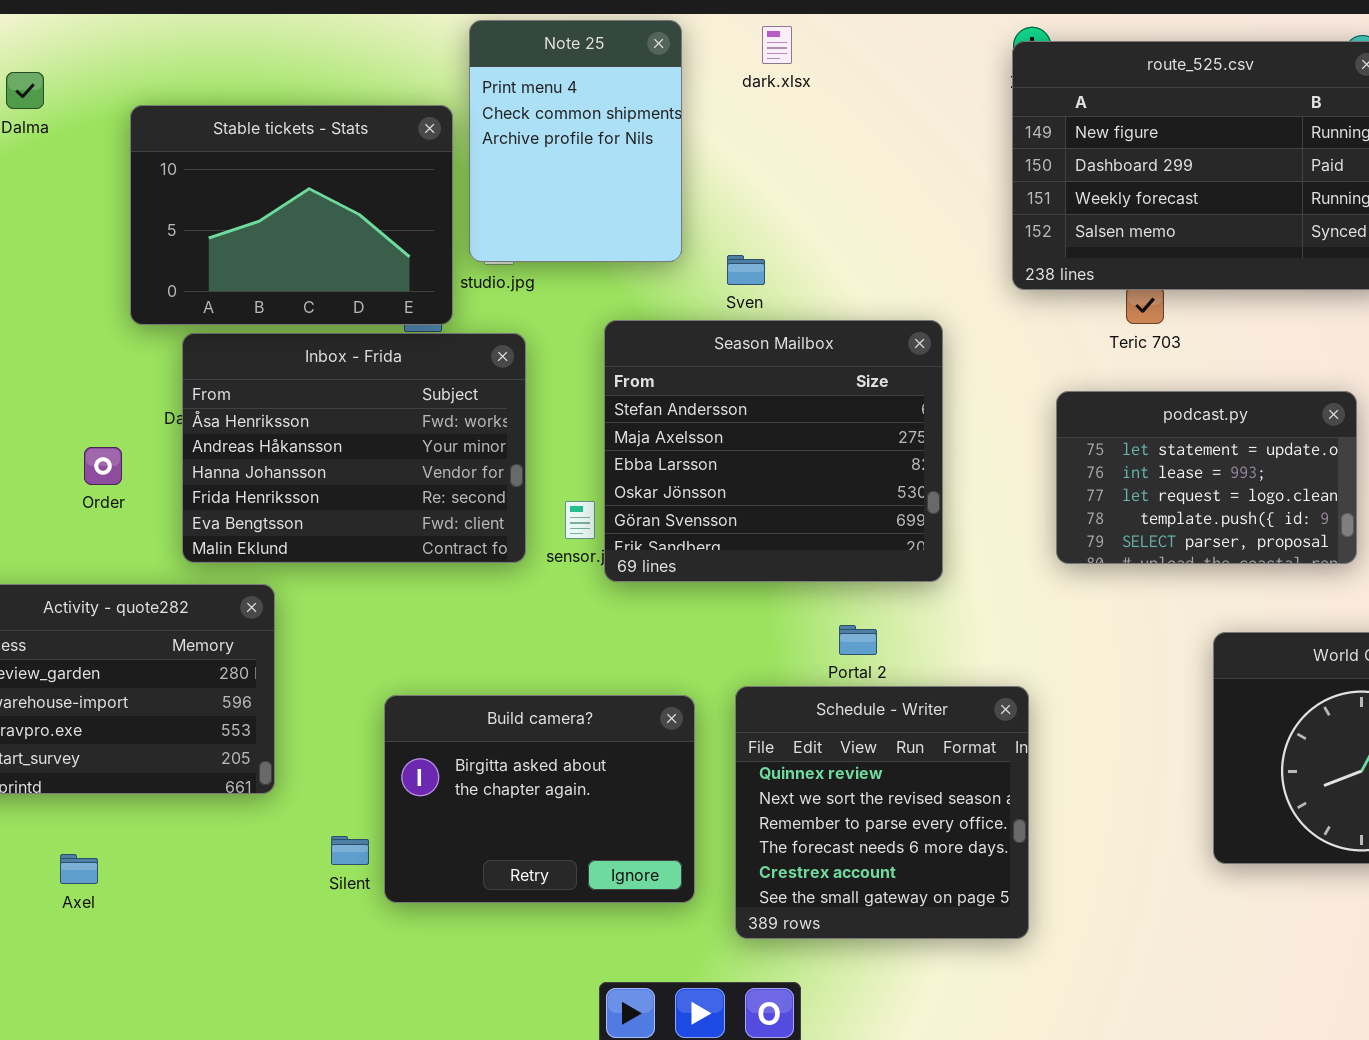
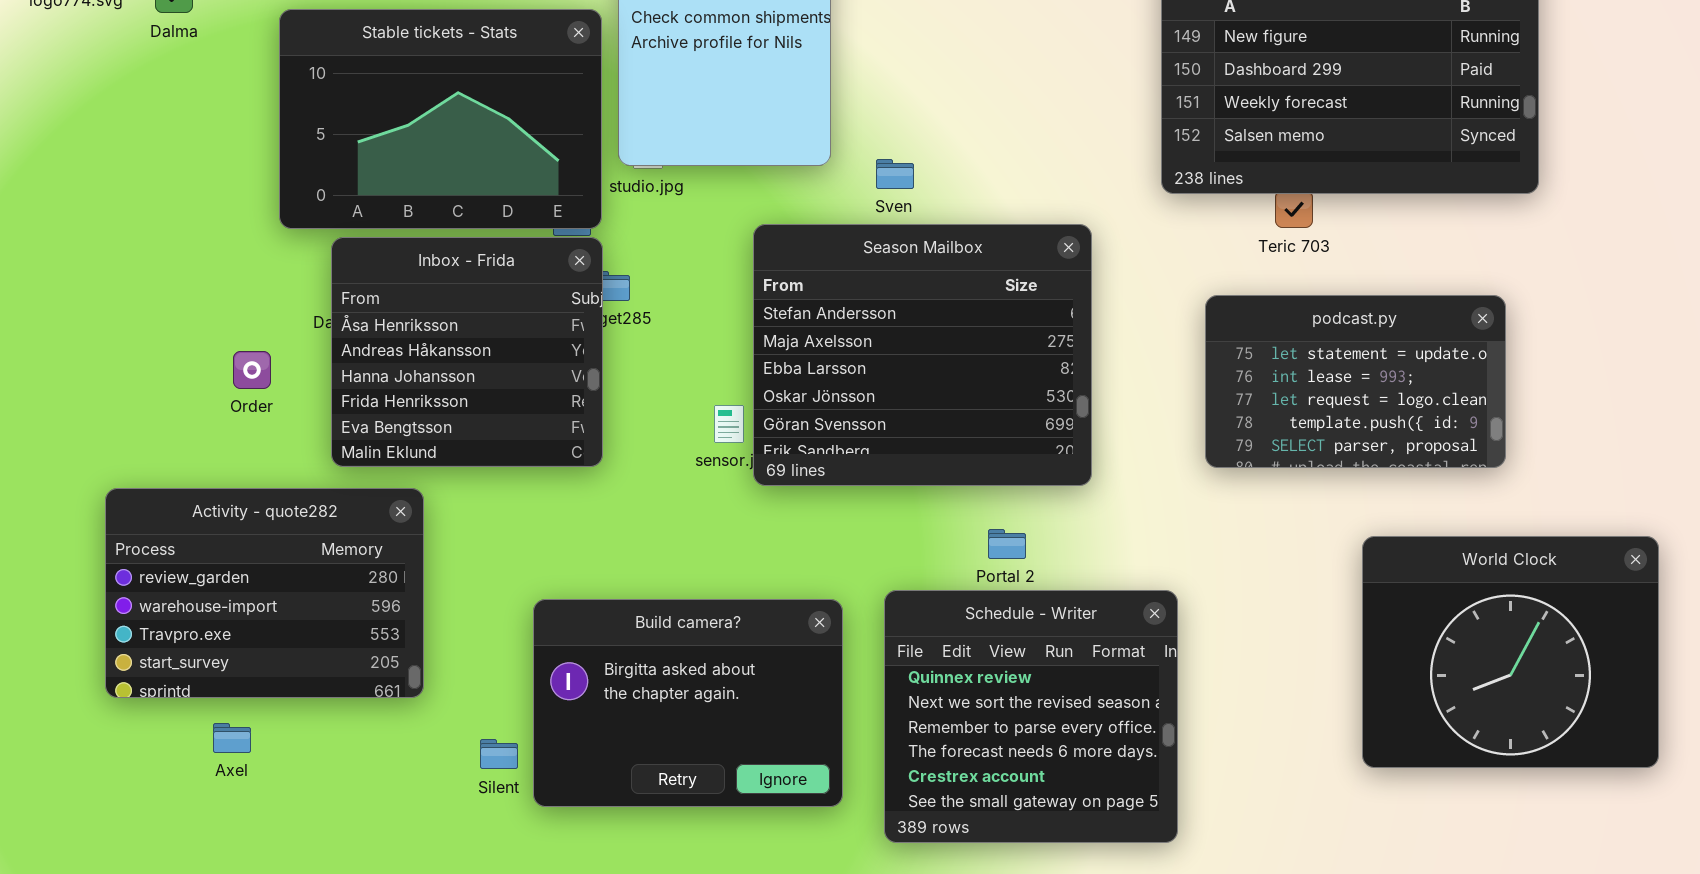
Inbox - Frida: [182,333,526,563] -> [331,237,603,467], resized
Axel: [60,854,98,884] -> [213,723,251,753], moved

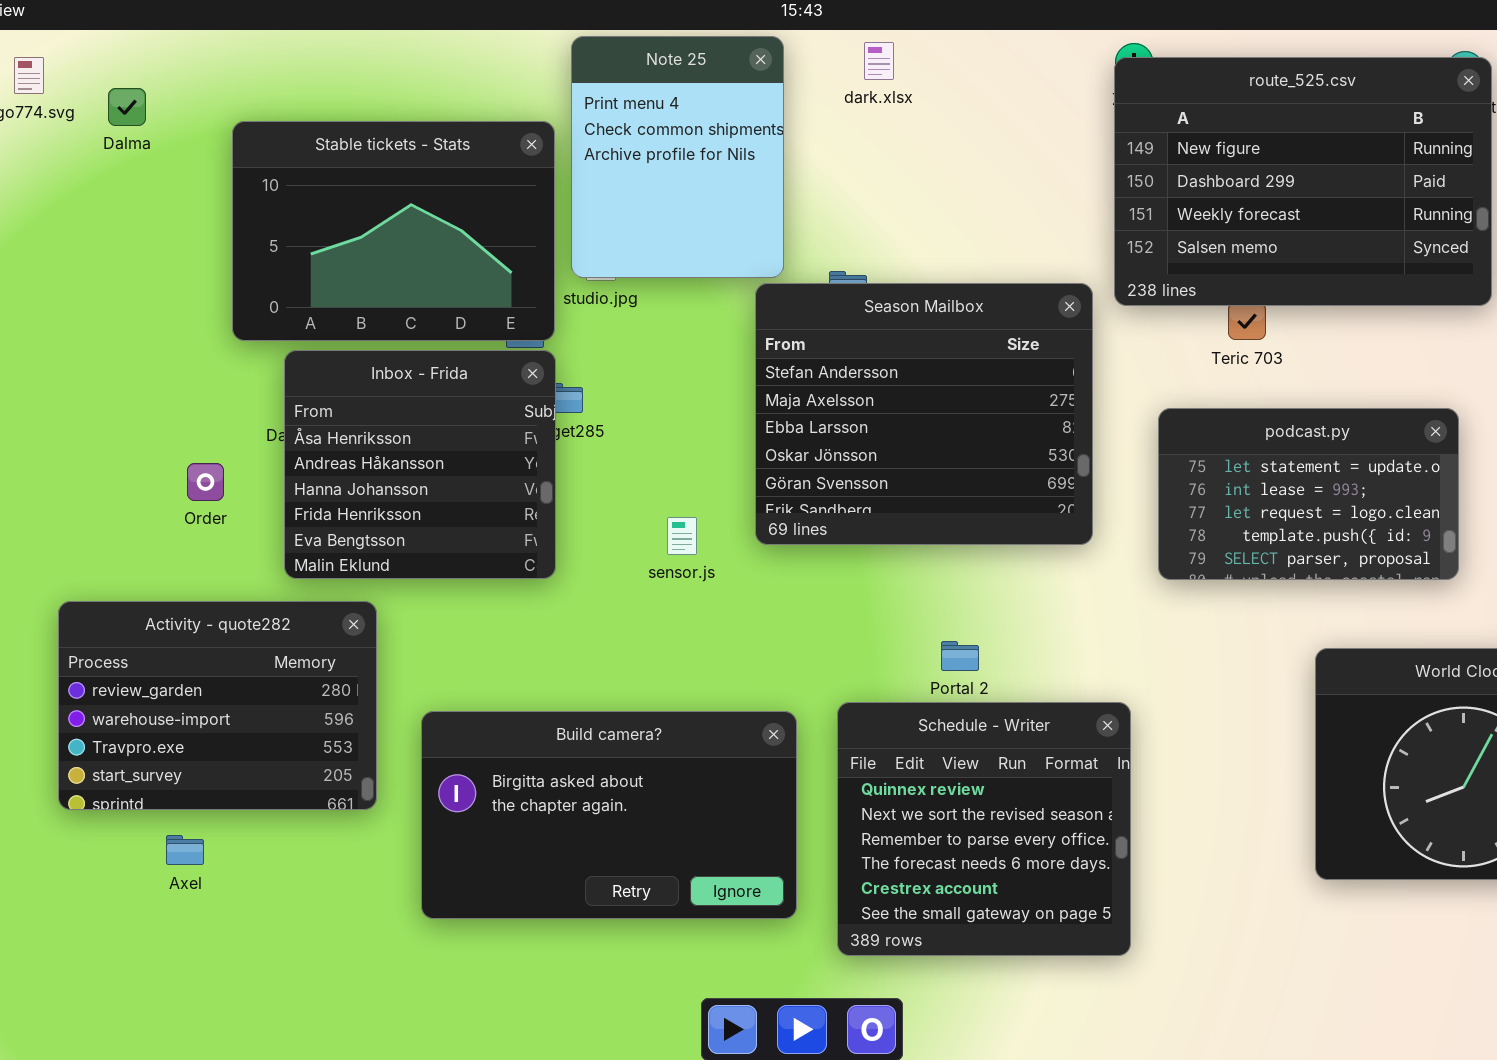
Season Mailbox: [753,224,1092,486] -> [755,283,1093,545], moved
Build camera?: [533,599,843,807] -> [421,711,797,919], resized

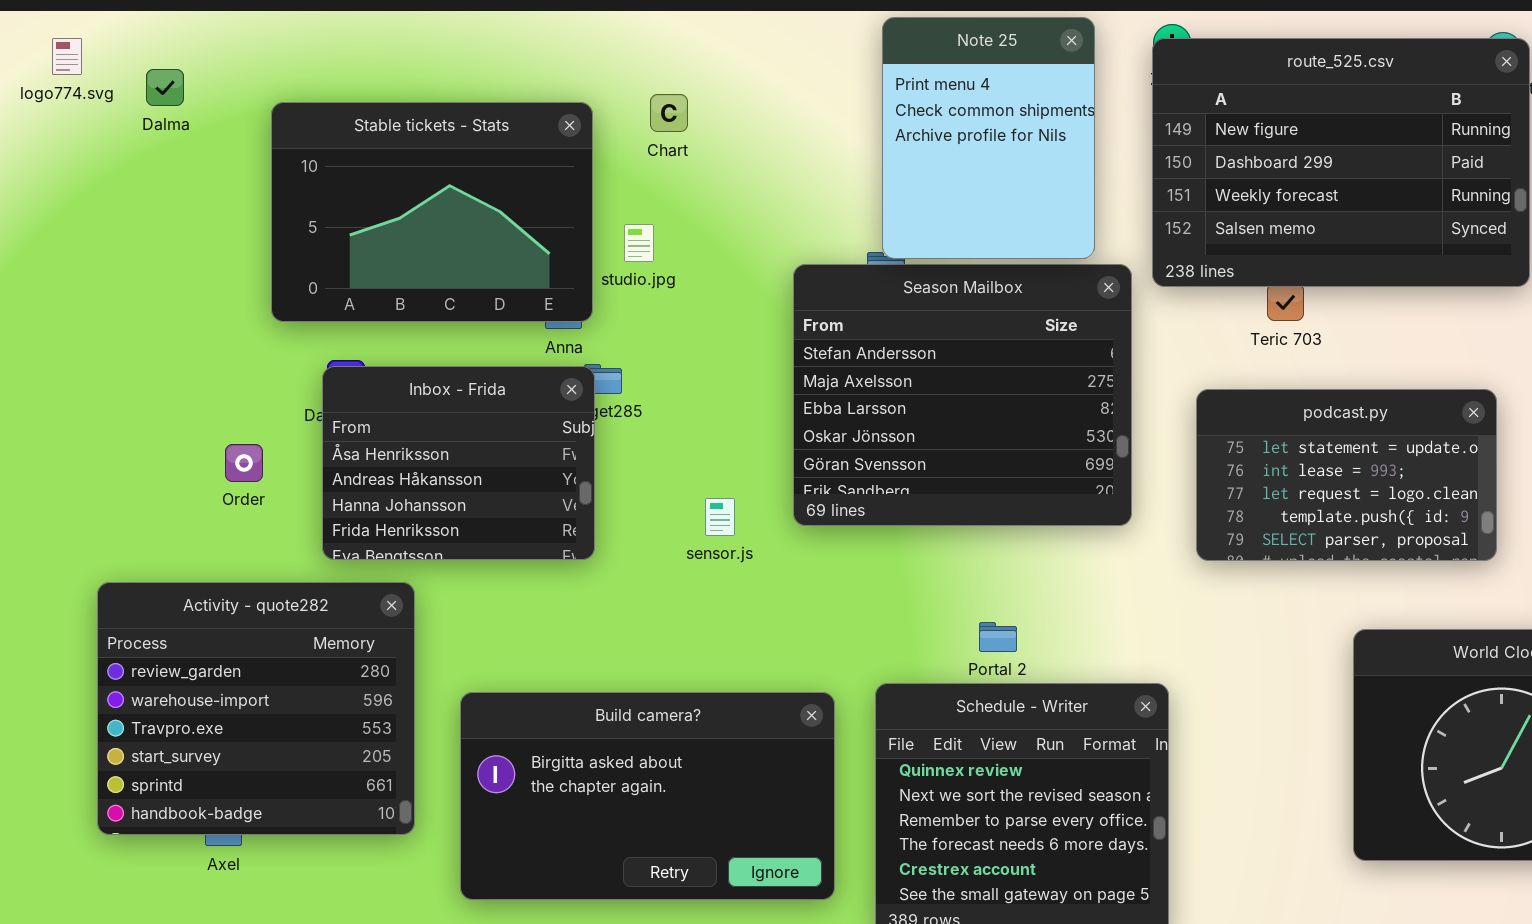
Note 25: [571,36,784,278] -> [882,17,1095,259], moved
Inbox - Frida: [284,350,556,579] -> [322,366,595,560], resized
Activity - quote282: [58,601,377,810] -> [97,582,415,835], resized

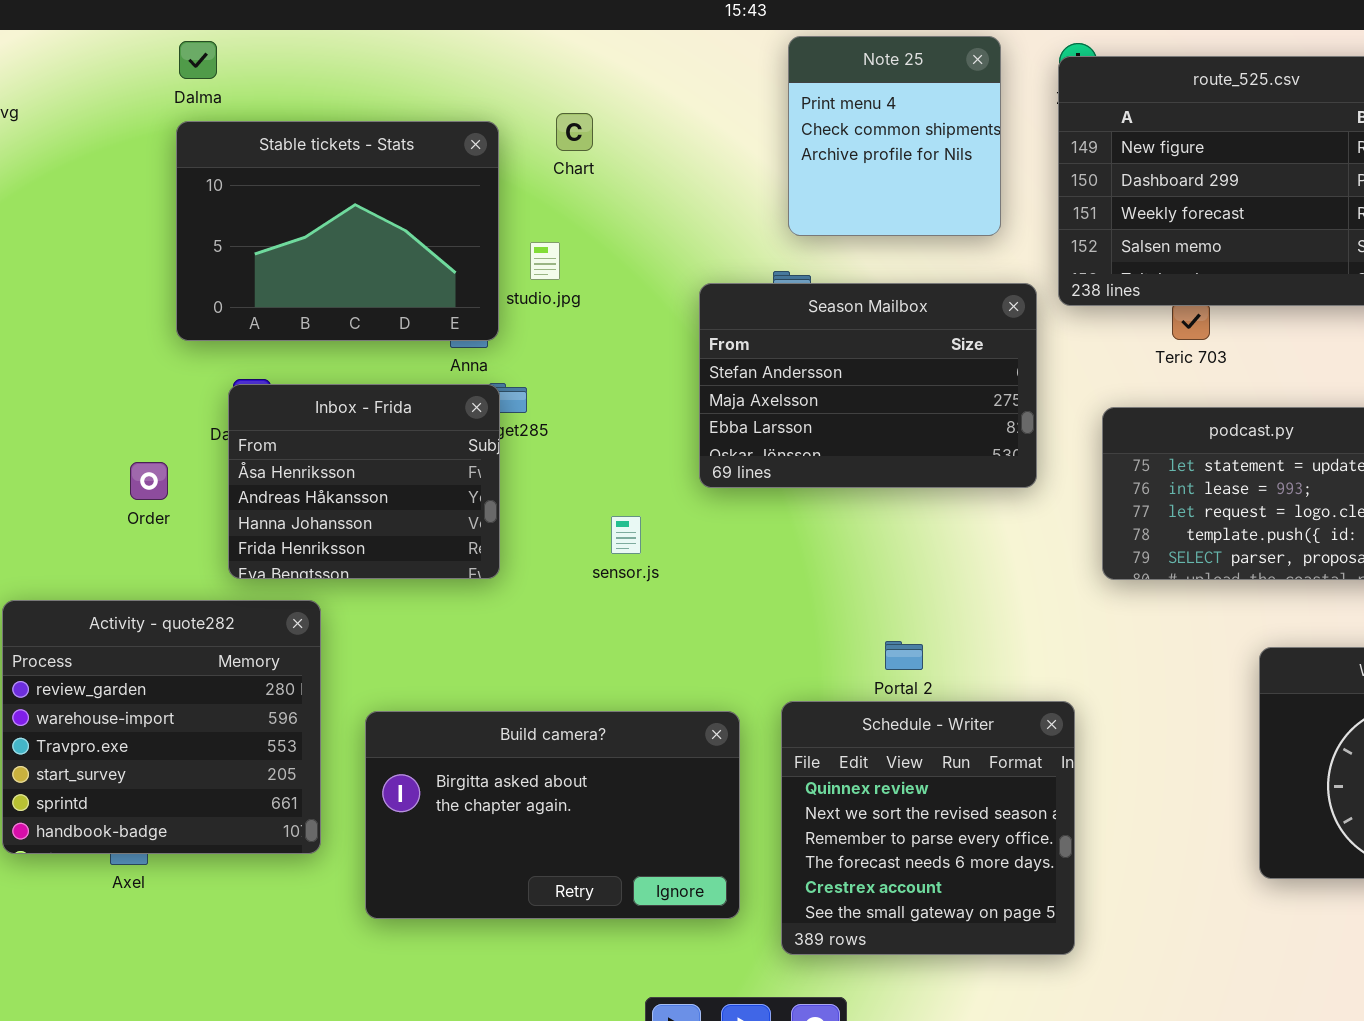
Note 25: [882,17,1095,259] -> [788,36,1001,236], resized
Dalma: [146,69,184,106] -> [179,41,217,79], moved
Season Mailbox: [793,264,1132,526] -> [699,283,1037,488], resized

